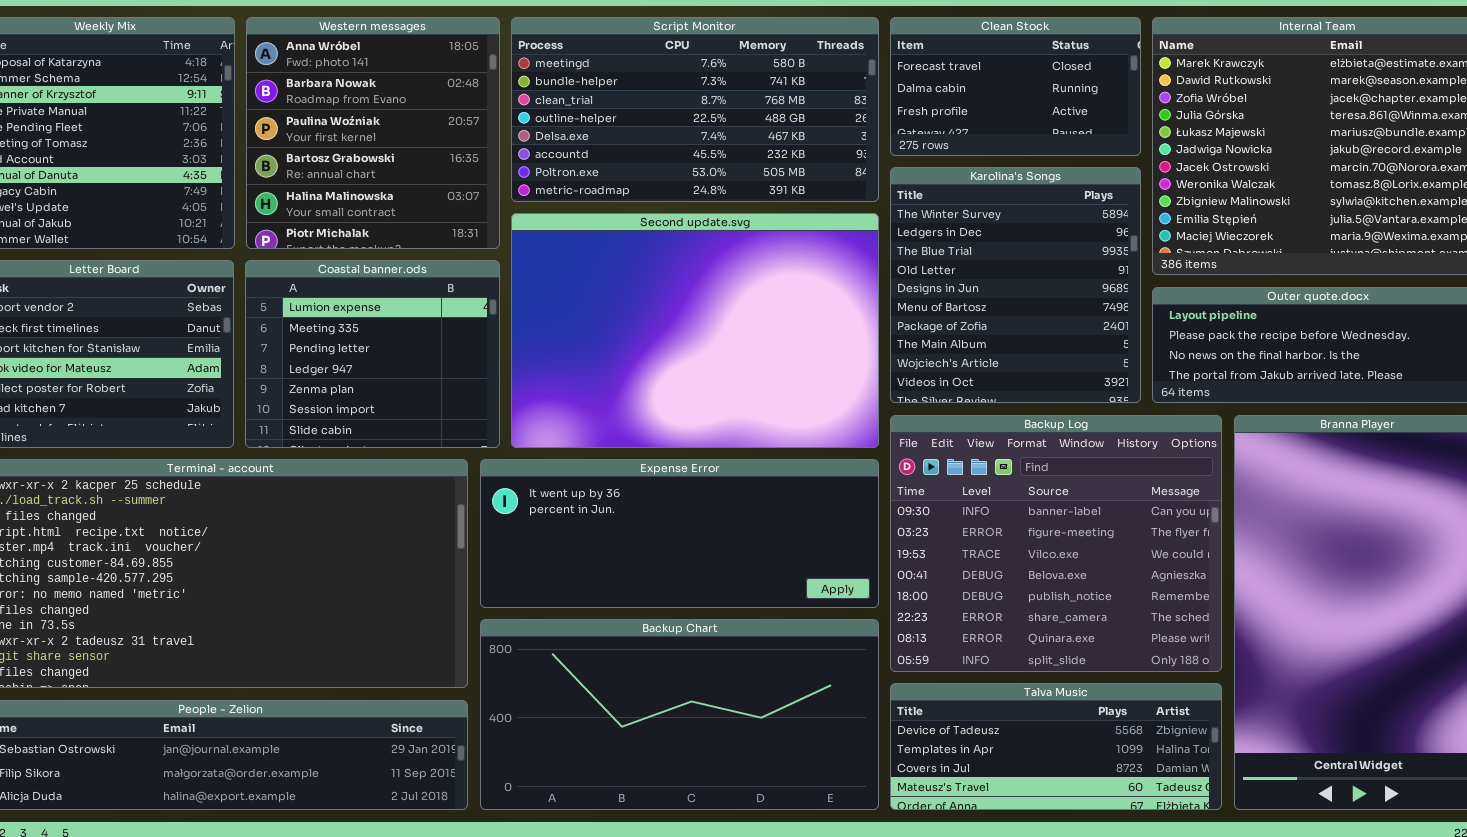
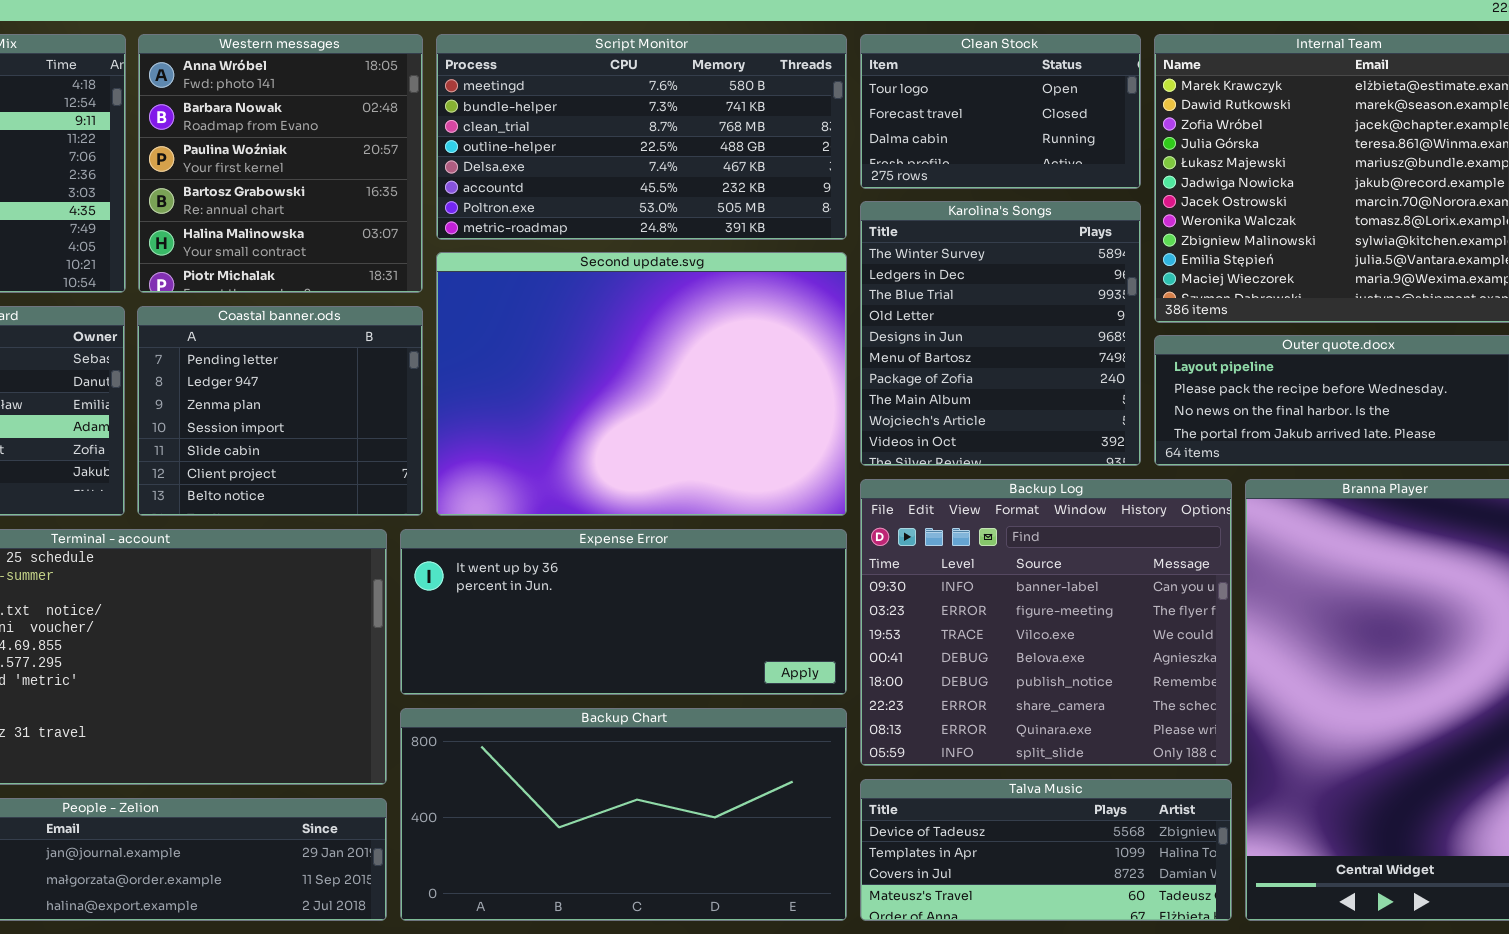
Clean Stock: [890,17,1141,156] -> [860,34,1141,189], scrolled up 1 row
Coastal banner.ods: [245,260,500,448] -> [137,306,423,516], scrolled down 2 rows

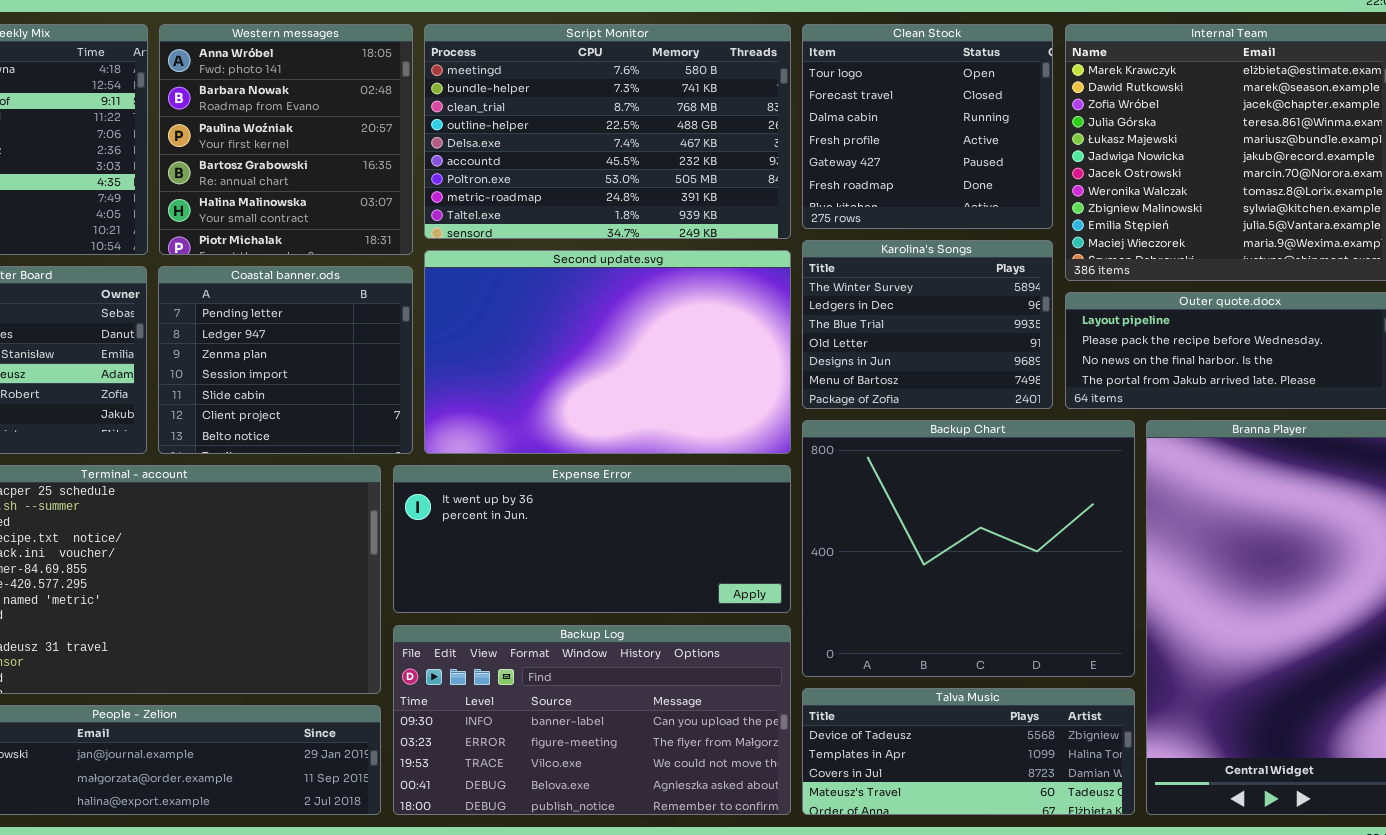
Script Monitor: [436,34,847,240] -> [424,24,791,239], resized
Clean Stock: [860,34,1141,189] -> [802,24,1053,229], resized
Karolina's Songs: [860,201,1141,466] -> [802,240,1053,409], resized
Second update.svg: [436,252,847,516] -> [424,250,791,454], resized
Backup Log: [860,479,1232,766] -> [393,625,791,815], moved, resized
Backup Chart: [400,708,847,921] -> [802,420,1135,677], moved, resized

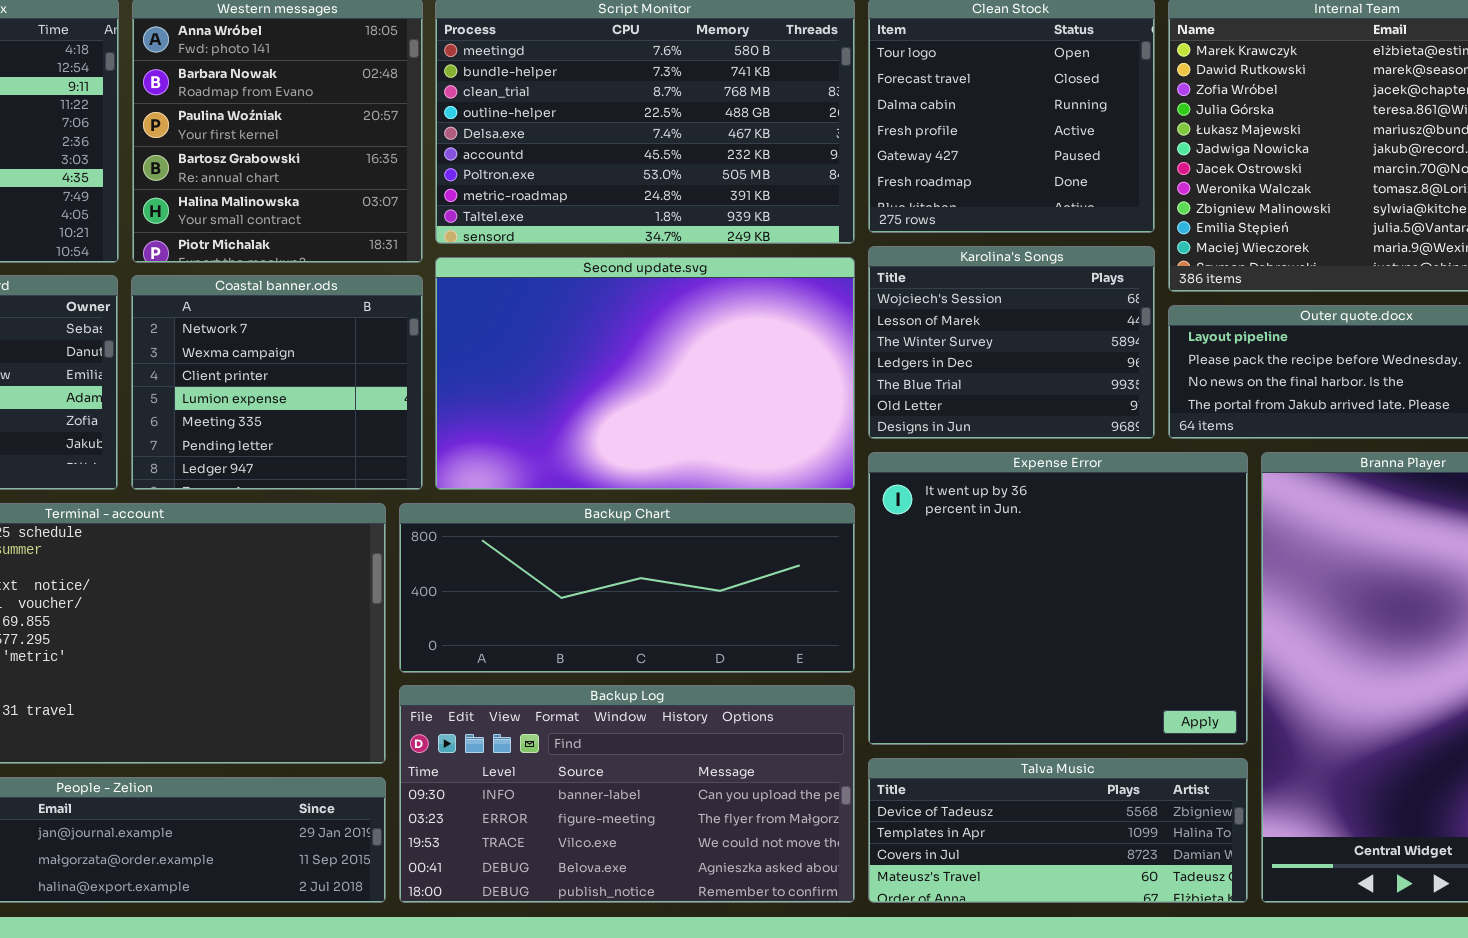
Karolina's Songs: [802,240,1053,409] -> [868,246,1155,439], scrolled up 2 rows
Coastal banner.ods: [158,266,413,454] -> [131,275,423,490], scrolled up 5 rows
Backup Chart: [802,420,1135,677] -> [399,503,855,673], moved, resized
Expense Error: [393,465,791,613] -> [868,452,1248,745], moved, resized

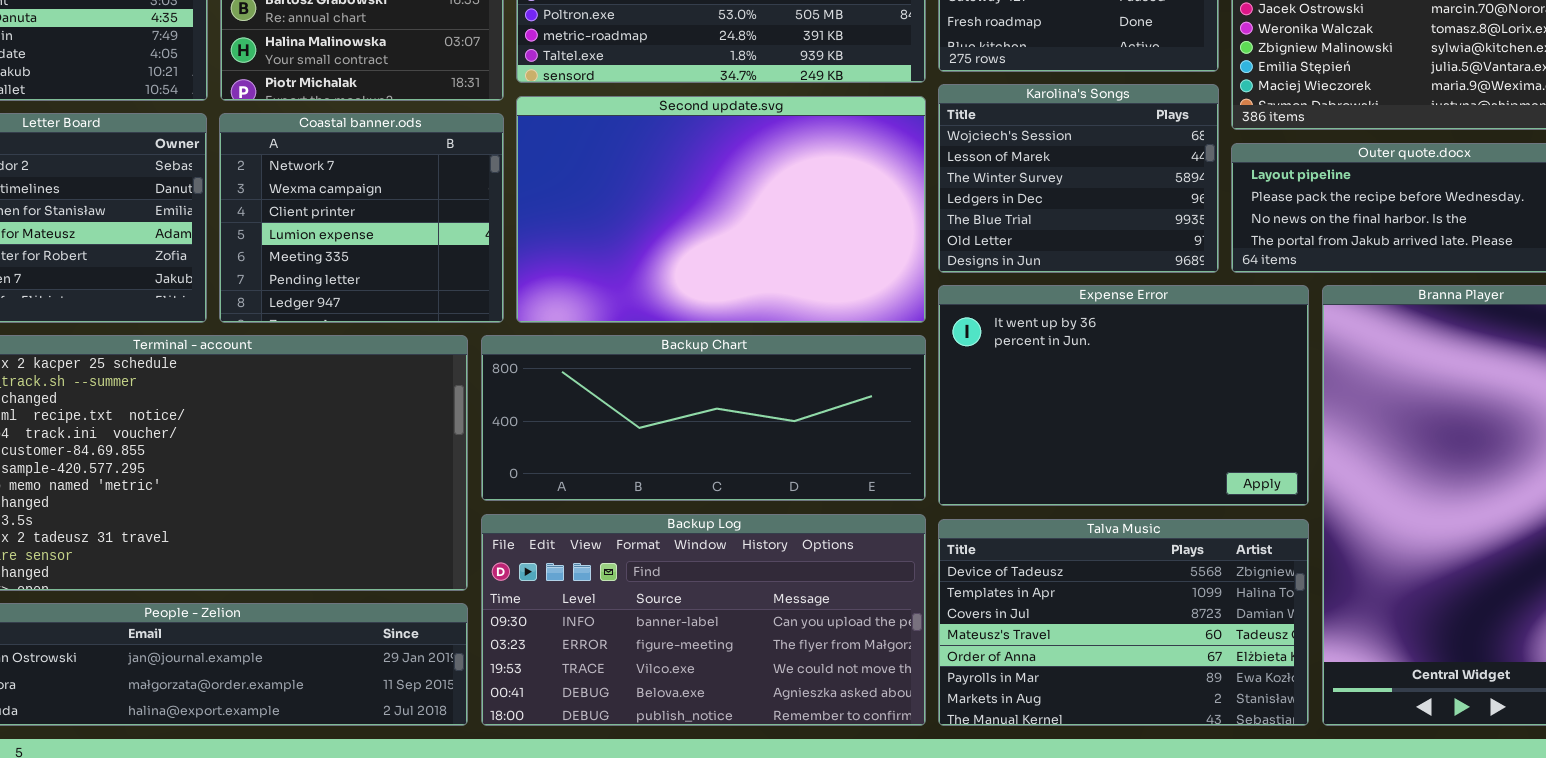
Expense Error: [868,452,1248,745] -> [938,285,1309,506], resized
Talva Music: [868,758,1248,903] -> [938,519,1309,726], resized

